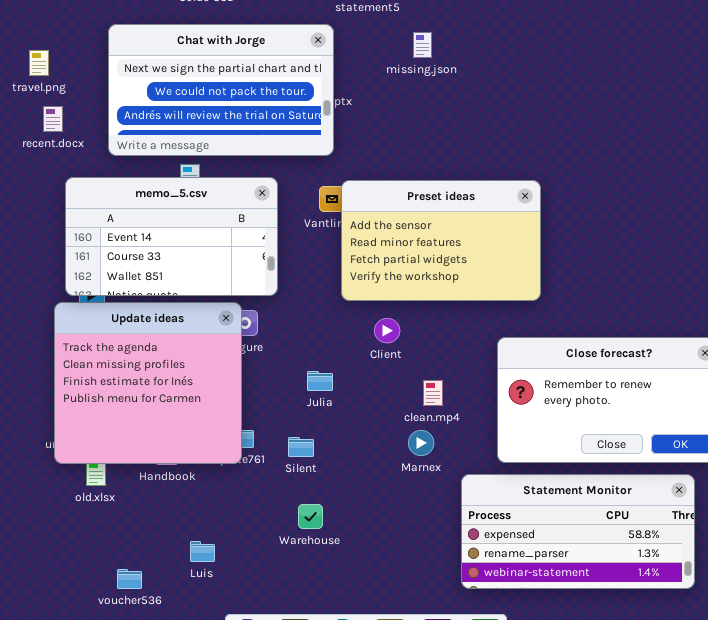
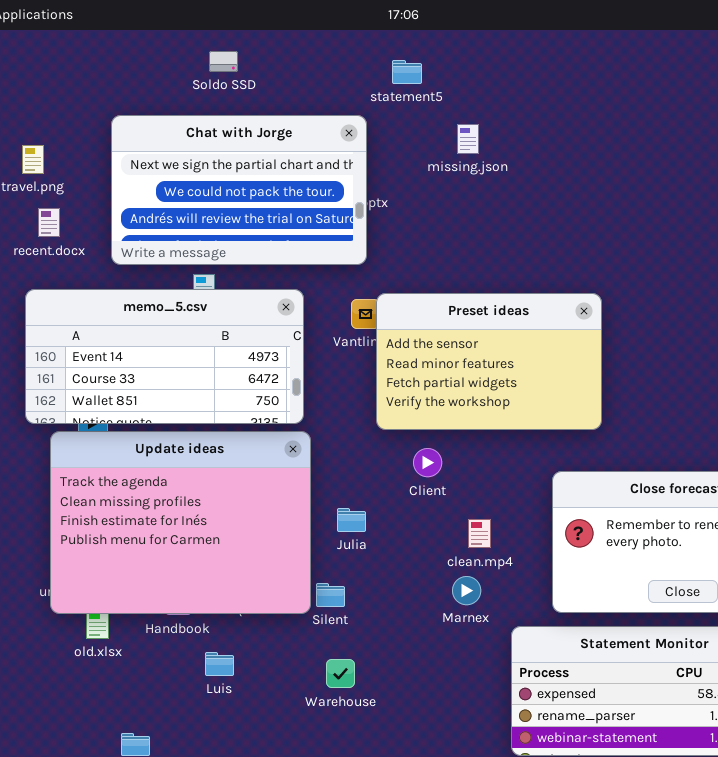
memo_5.csv: [65,177,278,296] -> [25,289,304,424], resized
Update ideas: [54,302,242,464] -> [50,431,311,614], resized
Luis: [190,541,215,562] -> [205,652,234,676], moved

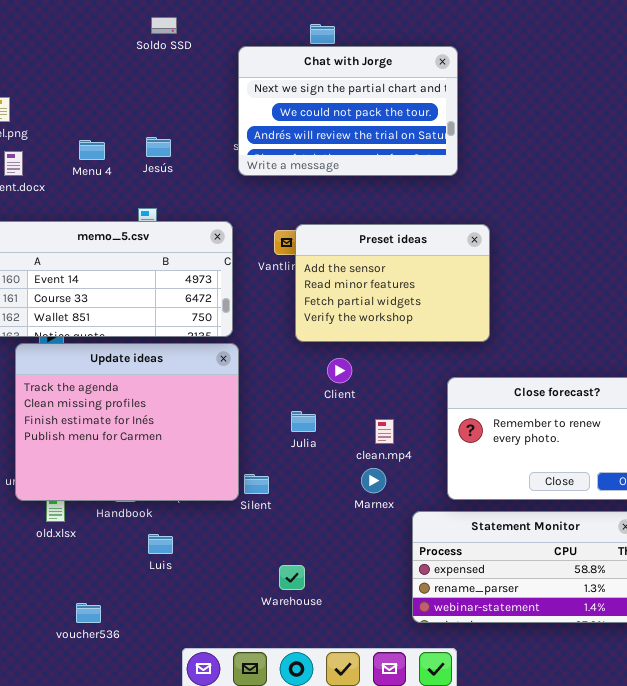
Chat with Jorge: [111,115,367,265] -> [238,46,458,176], moved
Julia: [337,508,366,532] -> [291,411,316,432], moved
Warehouse: [326,659,355,688] -> [279,565,305,590], moved

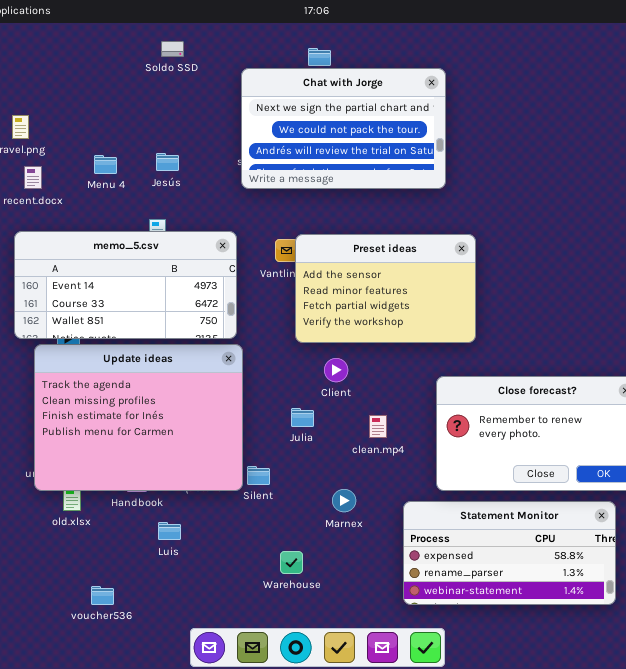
Marnex: [361,468,386,493] -> [332,489,356,512], moved

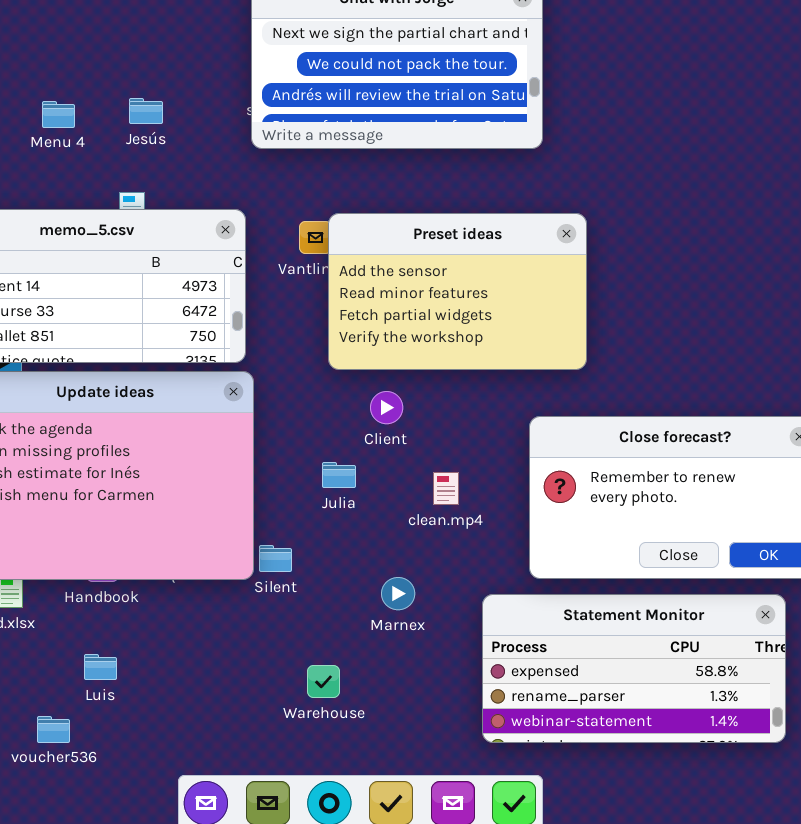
Luis: [158,522,181,540] -> [84,654,117,680], moved

